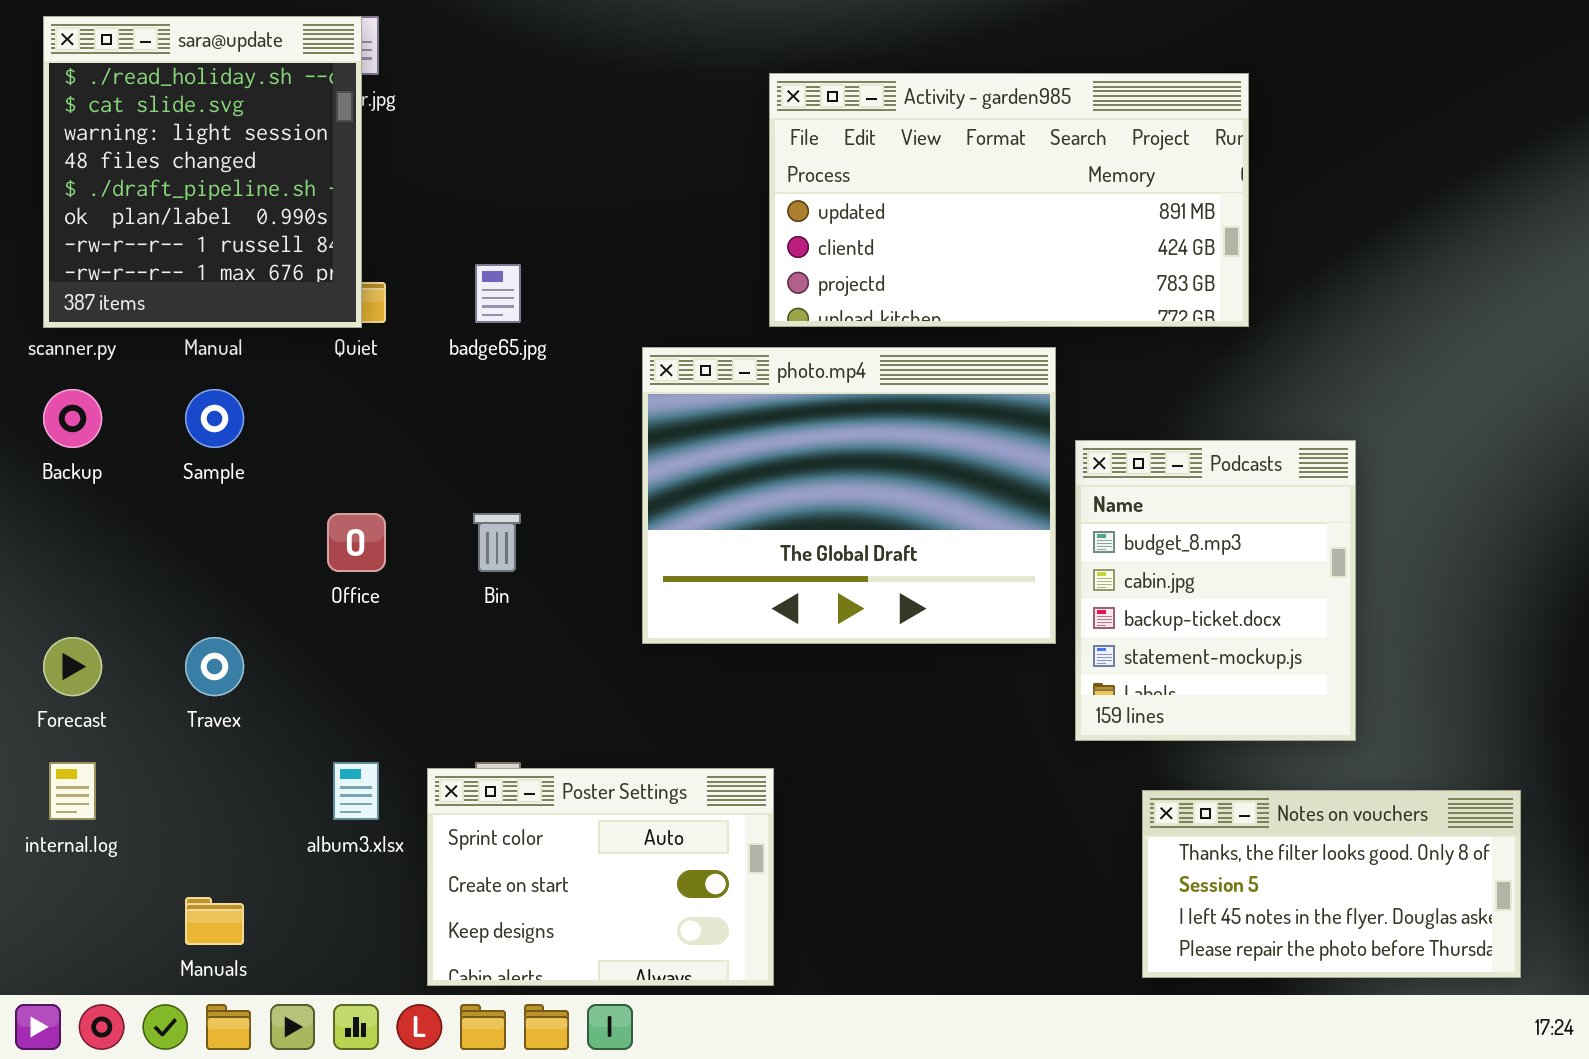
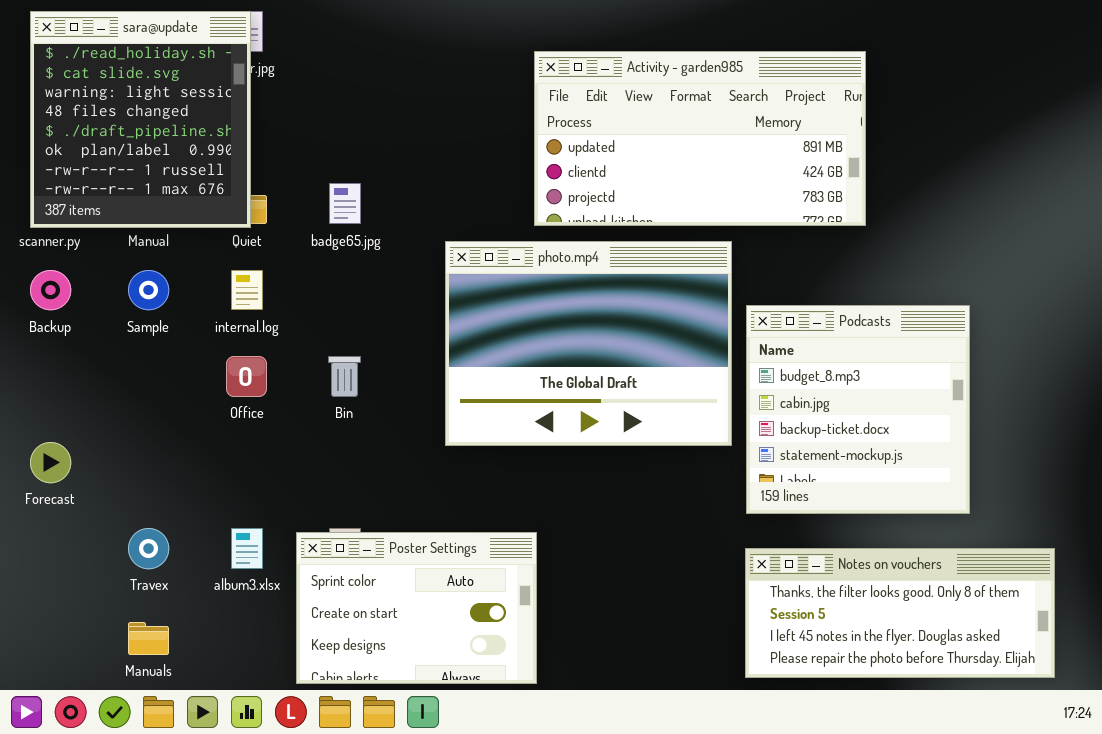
Podcasts: [1075,440,1356,741] -> [746,305,970,514], resized
Travex: [185,637,244,696] -> [128,528,169,569], moved
internal.log: [49,762,96,820] -> [231,270,263,310], moved
Notes on vouchers: [1142,790,1521,978] -> [745,548,1055,678], resized

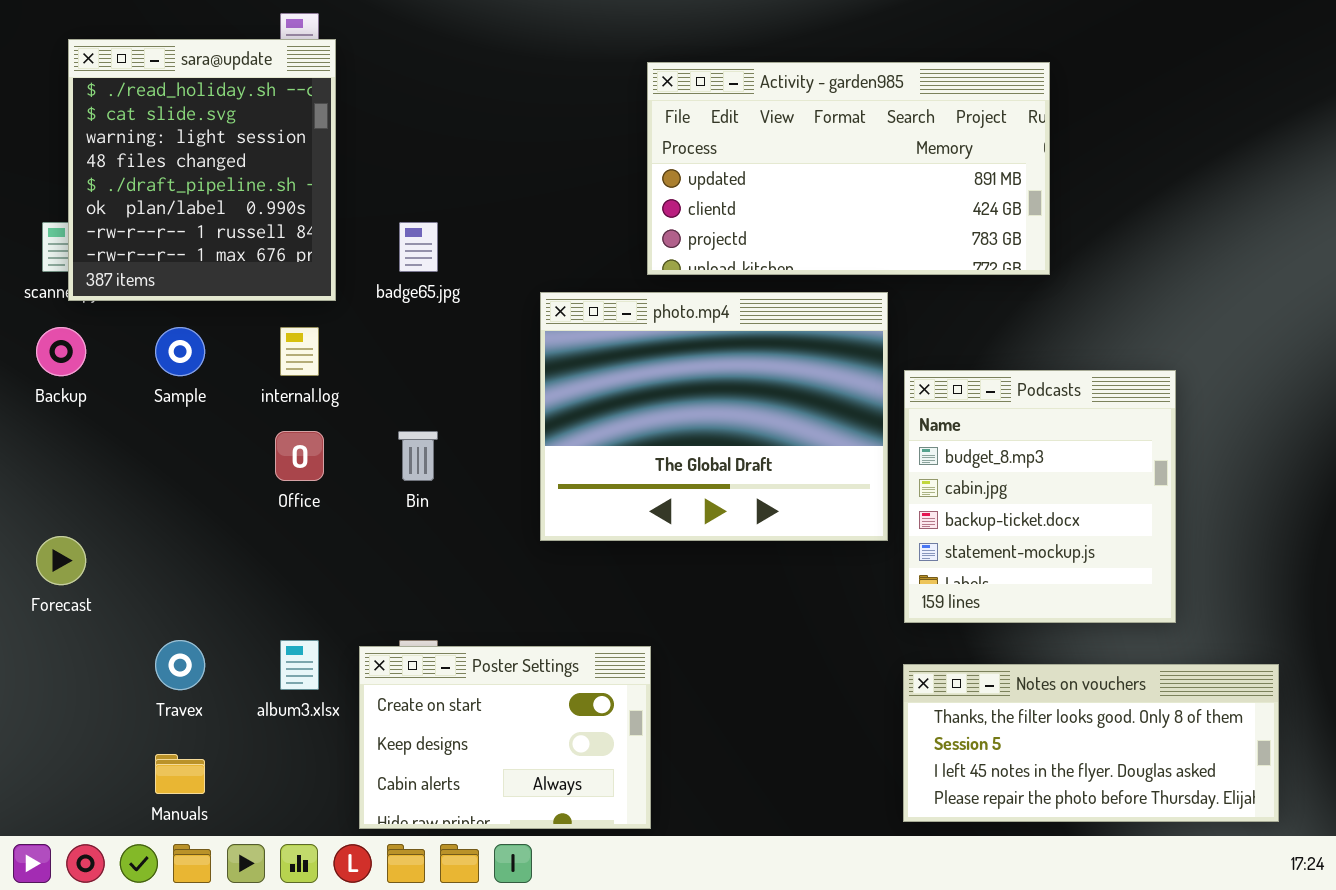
sara@update: [30,11,251,228] -> [68,39,336,301], moved
Poster Settings: [296,532,537,684] -> [359,646,651,829], scrolled down 1 row

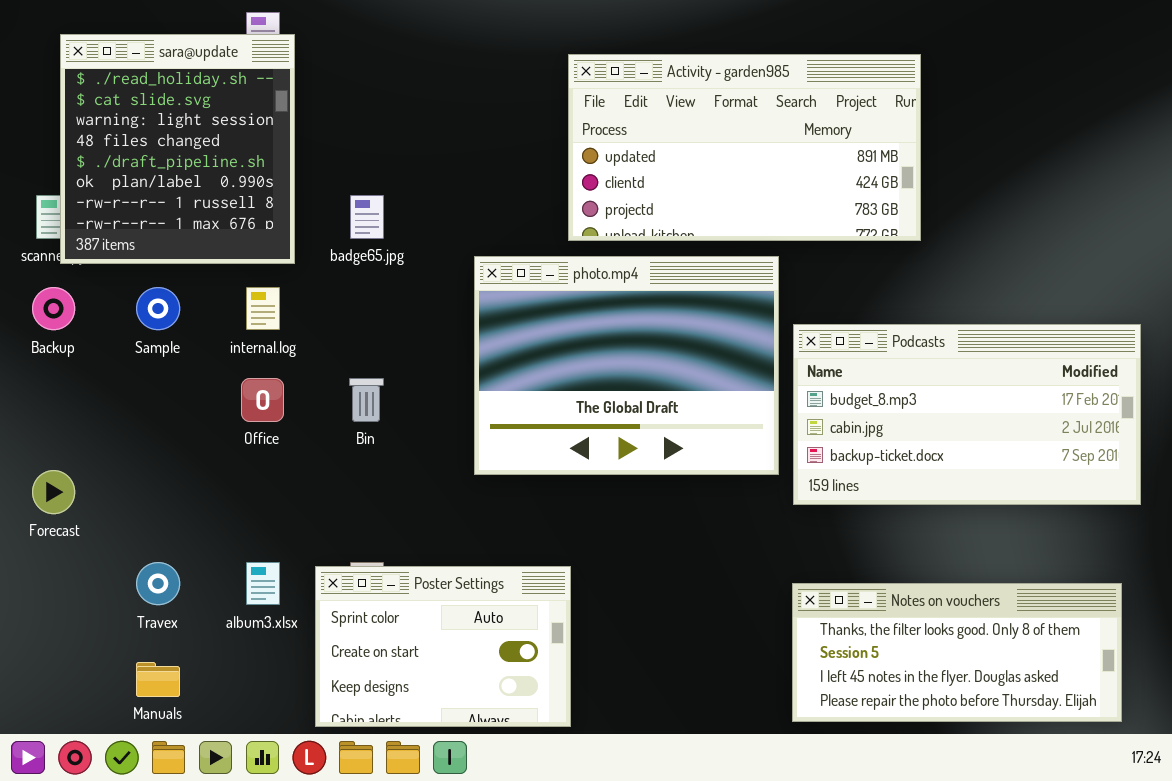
Podcasts: [904,370,1176,623] -> [793,324,1141,505], resized
Poster Settings: [359,646,651,829] -> [315,566,571,727], scrolled up 1 row

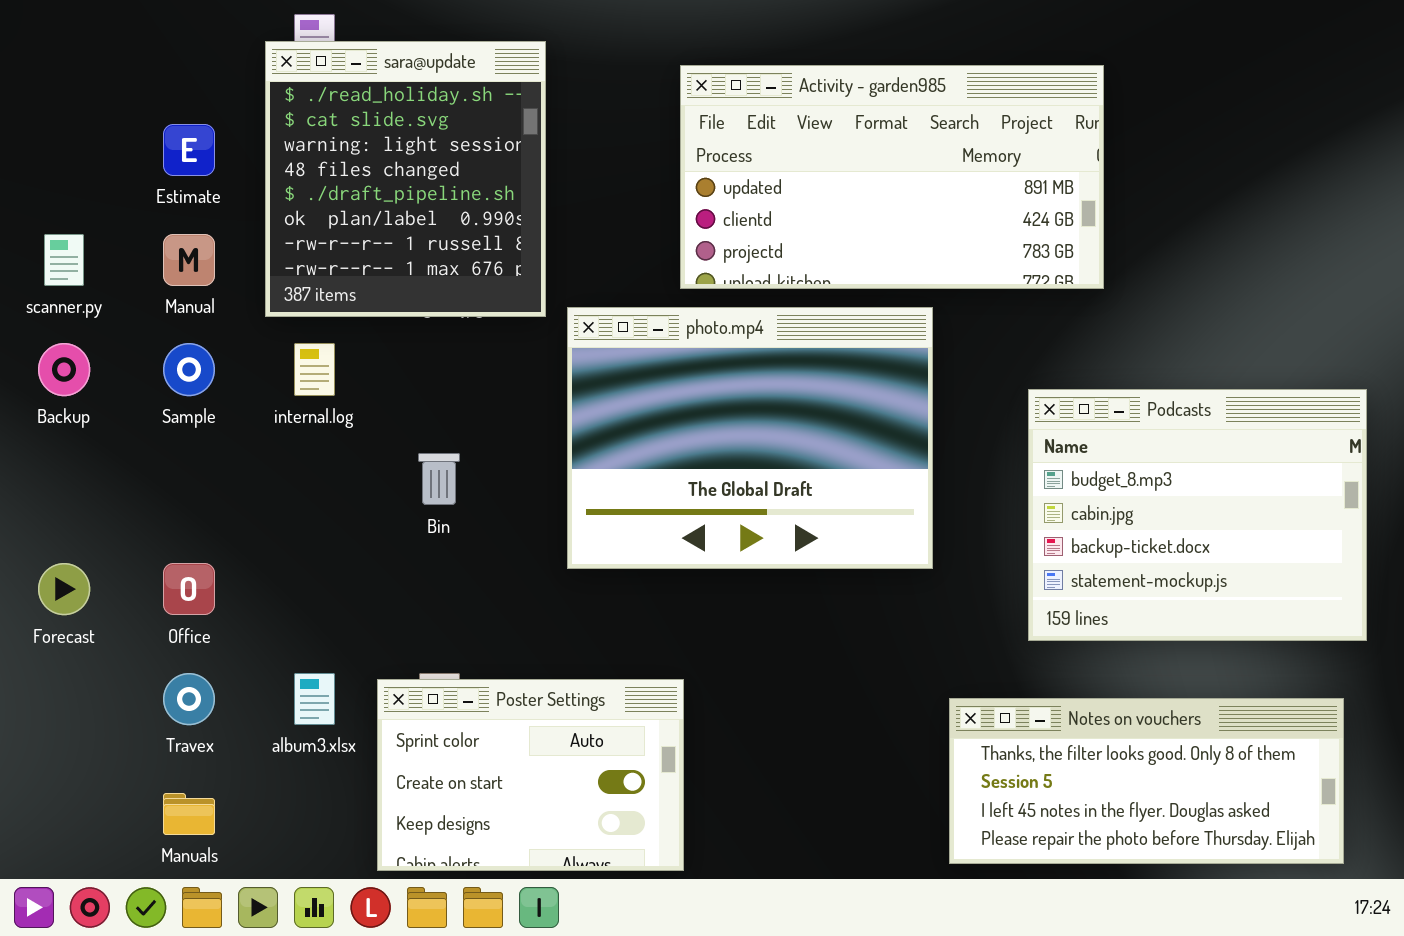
sara@update: [60,34,295,264] -> [265,41,546,317], moved
Podcasts: [793,324,1141,505] -> [1028,389,1367,641], resized
Office: [241,378,284,422] -> [163,563,215,615], moved

